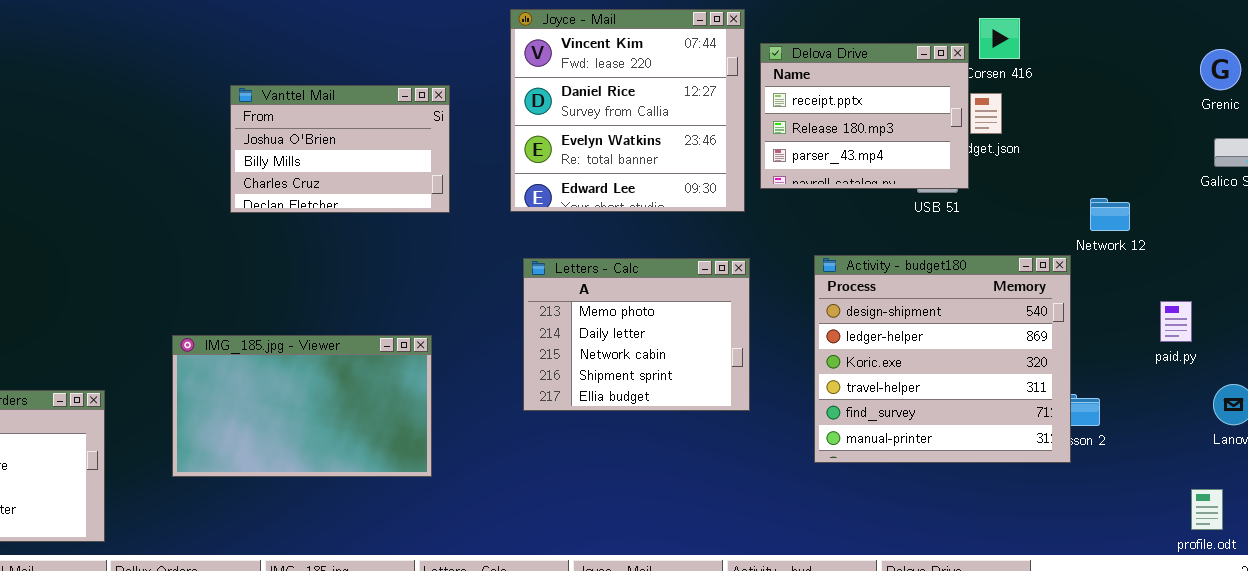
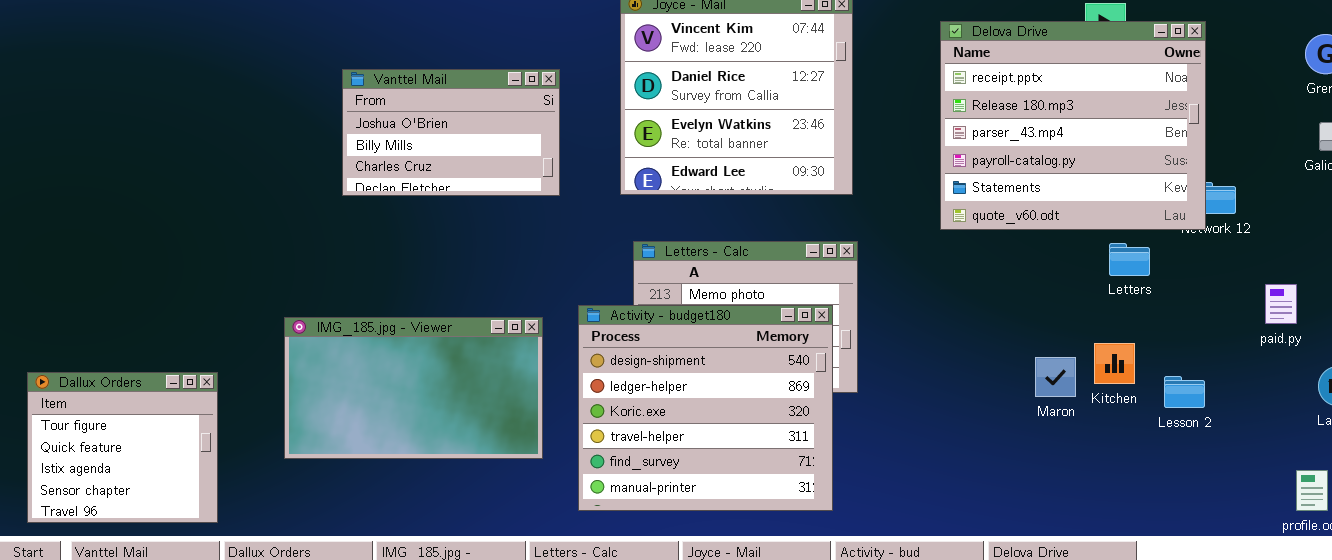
Delova Drive: [760,43,969,189] -> [940,21,1206,230], moved, resized
Activity - budget180: [814,255,1071,463] -> [578,305,833,511], moved

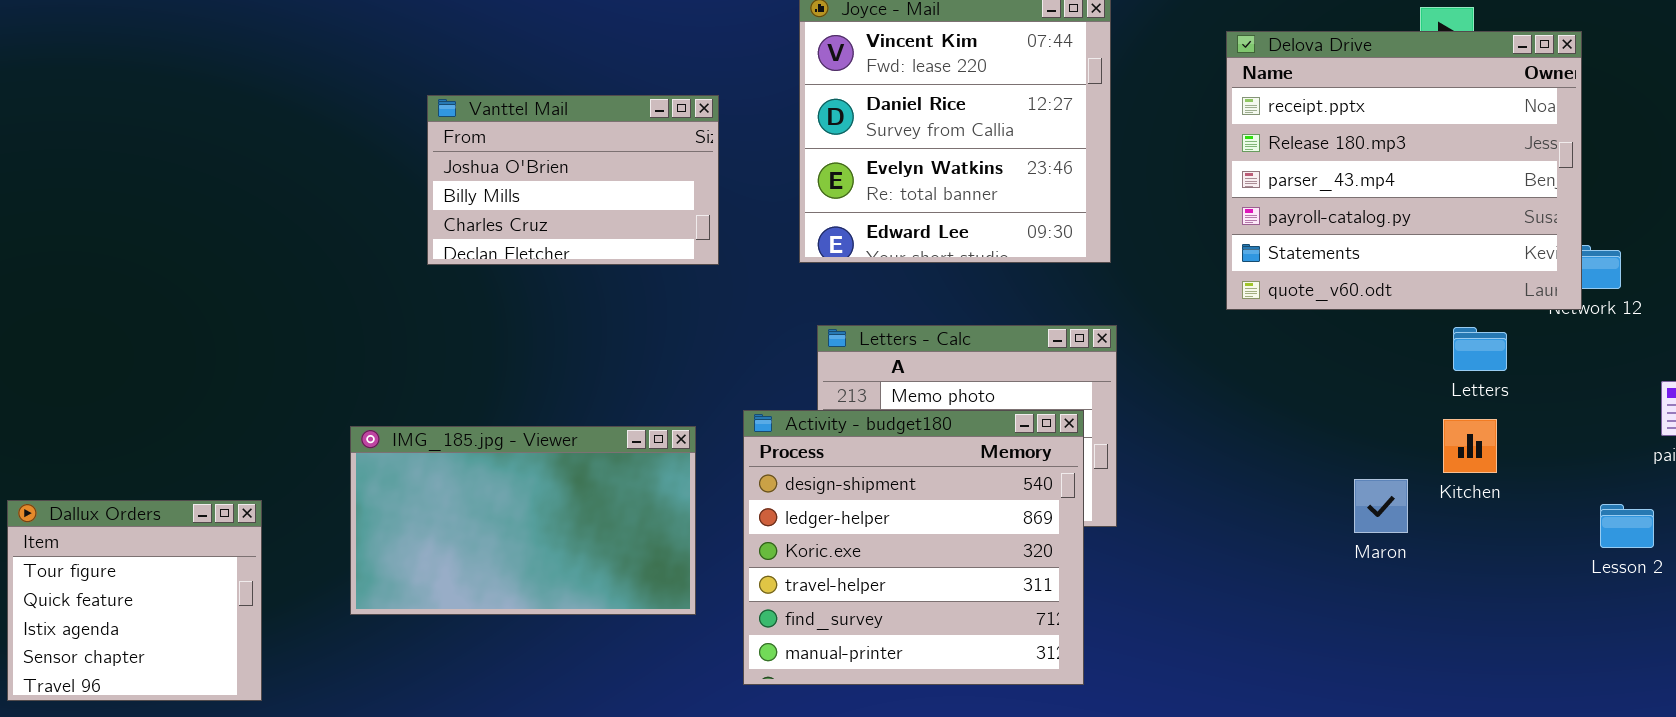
Kitchen: [1094,343,1135,384] -> [1443,419,1497,473], moved
Lesson 2: [1164,376,1205,408] -> [1600,504,1654,548], moved

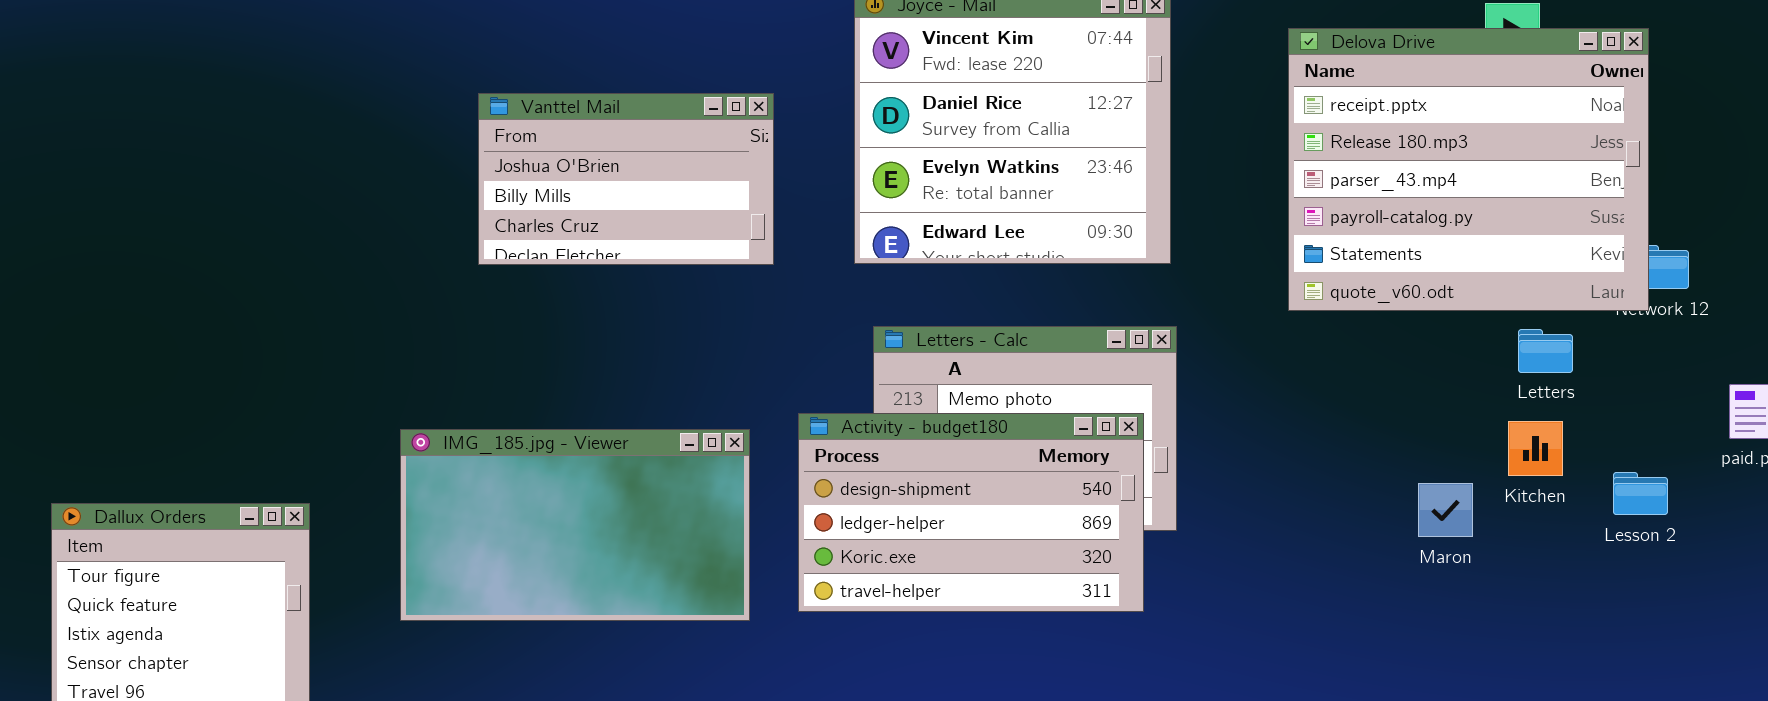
Activity - budget180: [743,410,1084,685] -> [798,413,1144,612], resized
Lesson 2: [1600,504,1654,548] -> [1613,472,1668,515], moved

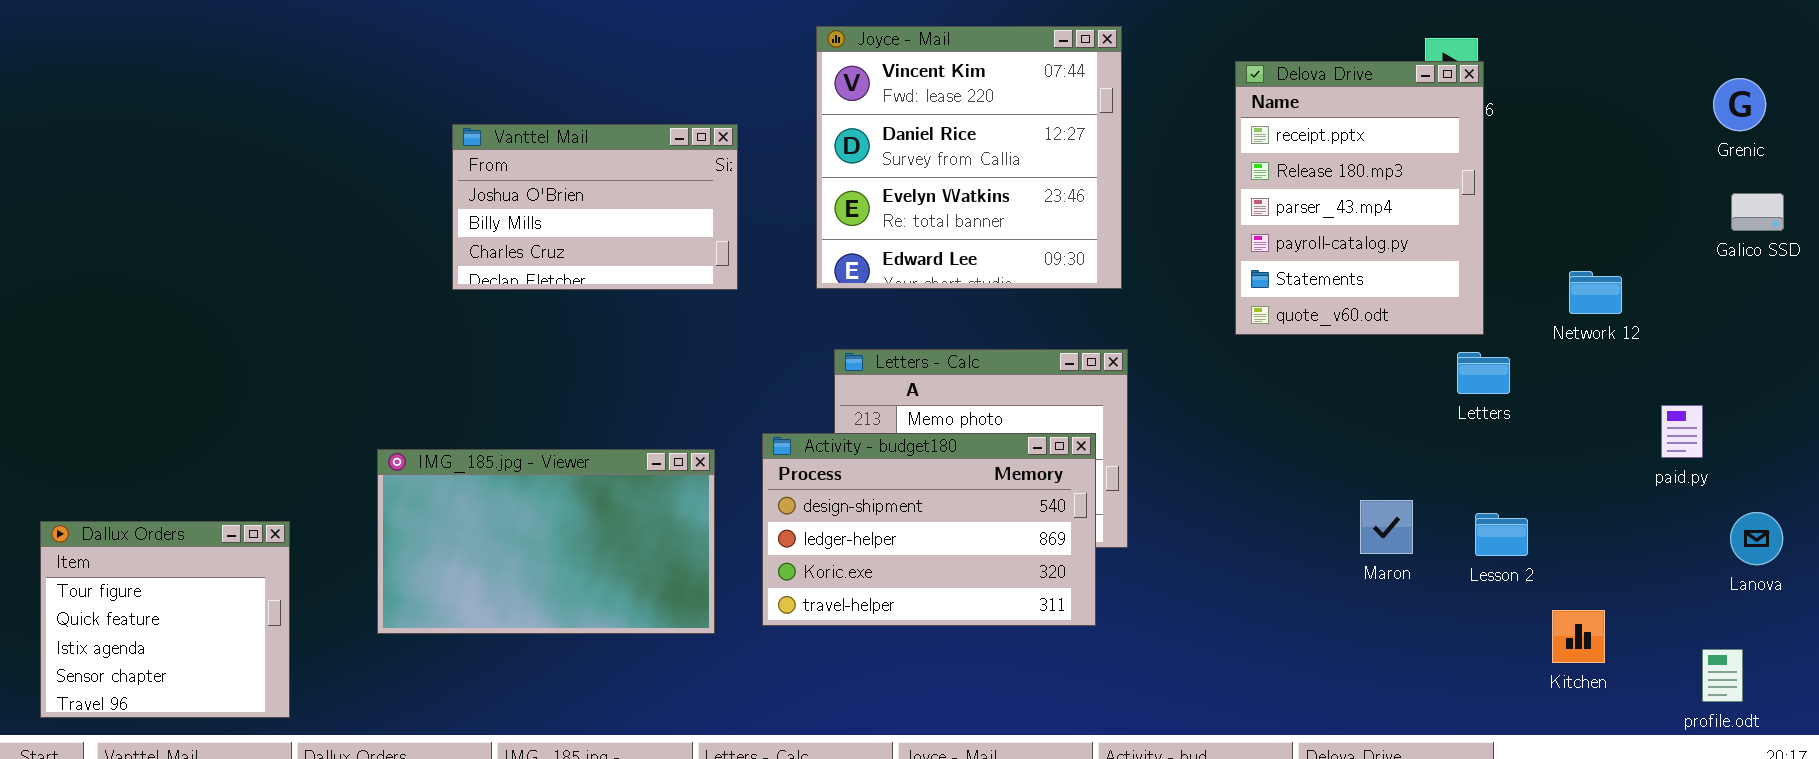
Delova Drive: [1288,28,1649,311] -> [1235,61,1484,335], resized
Kitchen: [1508,421,1563,476] -> [1552,610,1605,663], moved
Lesson 2: [1613,472,1668,515] -> [1475,513,1528,556], moved

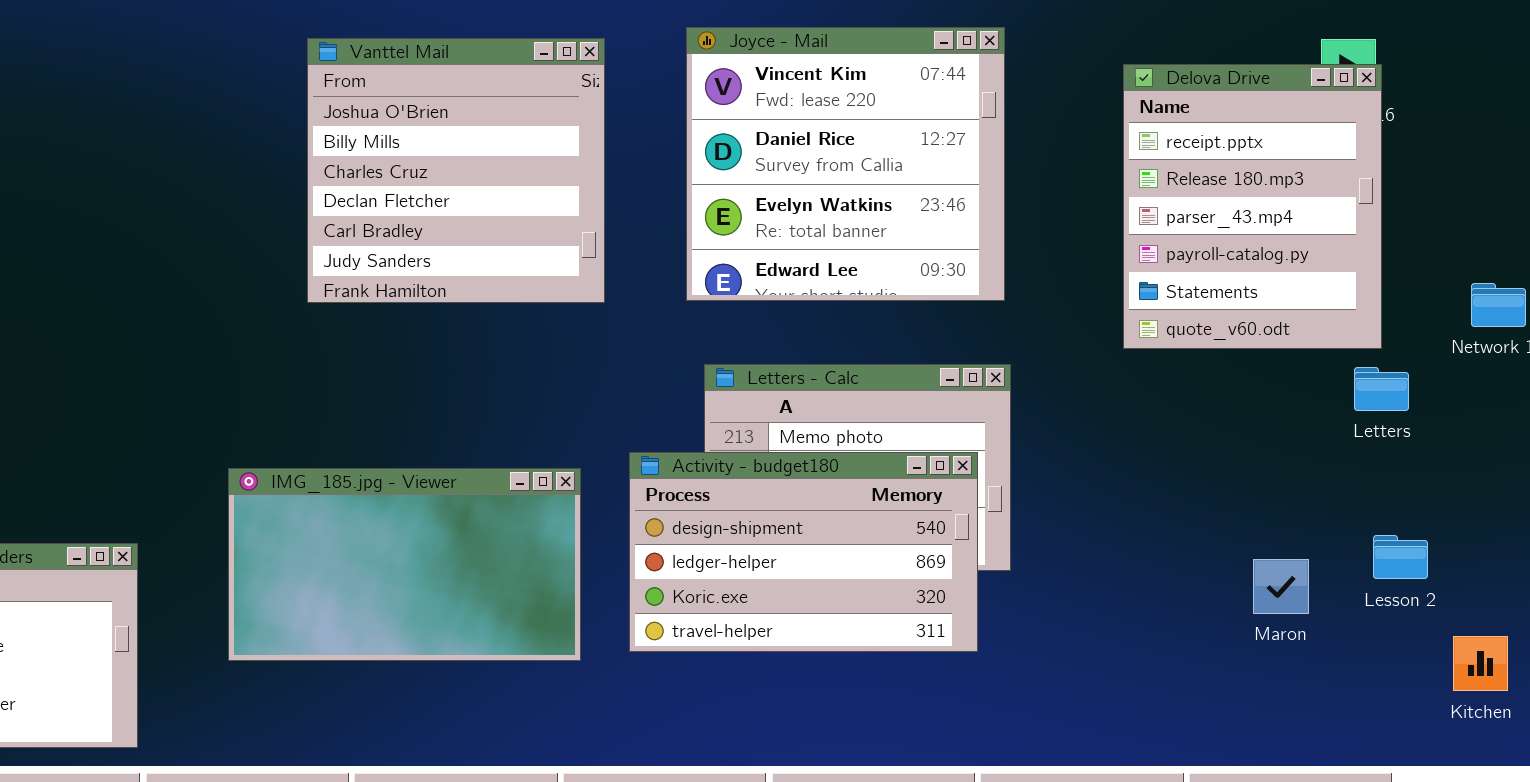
Vanttel Mail: [452,124,738,290] -> [307,38,605,303], resized
Maron: [1360,500,1413,554] -> [1253,559,1309,614], moved

